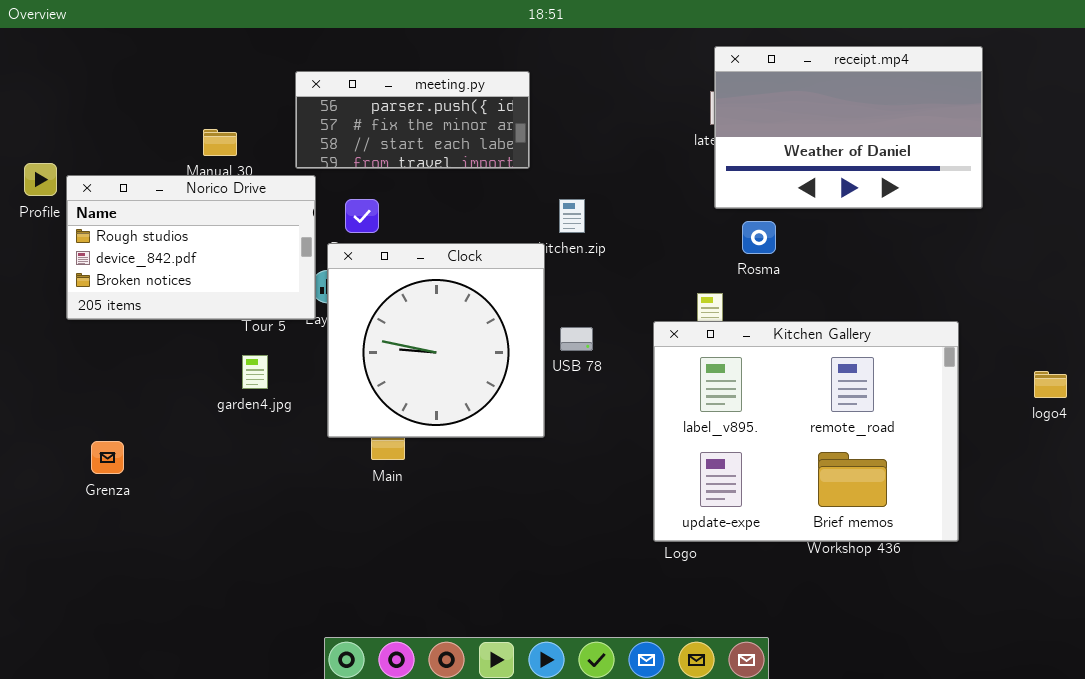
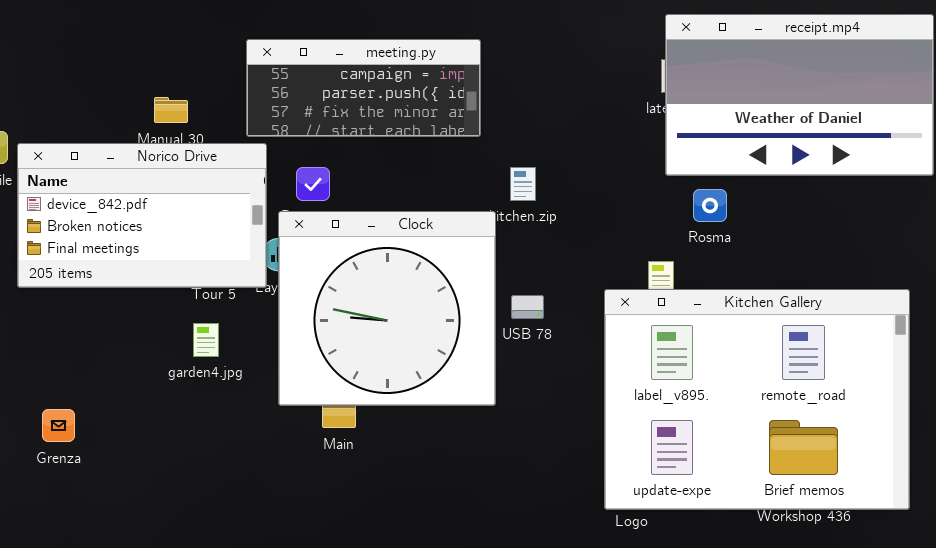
meeting.py: [295,71,530,169] -> [246,39,481,137], scrolled up 1 row
Norico Drive: [66,175,316,320] -> [17,143,267,288], scrolled down 1 row

